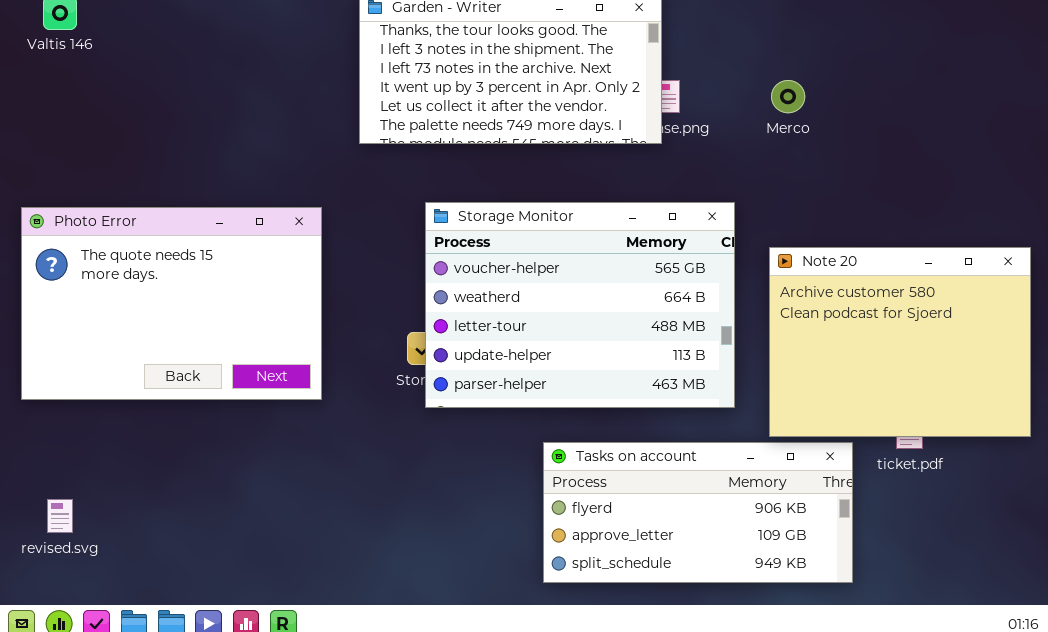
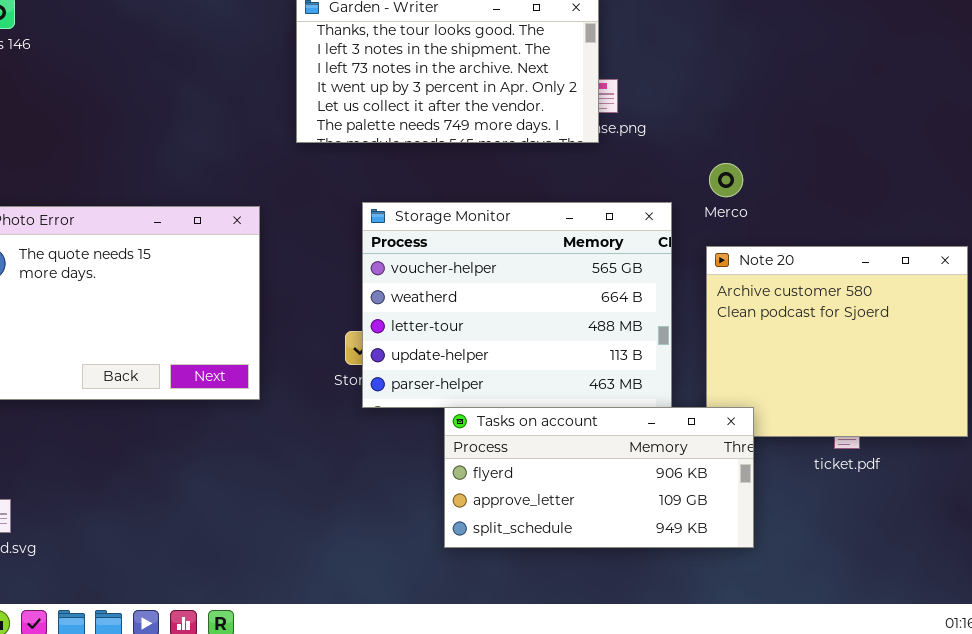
Merco: [771,80,805,113] -> [709,163,743,197], moved
Tasks on account: [543,442,853,583] -> [444,407,754,548], moved

